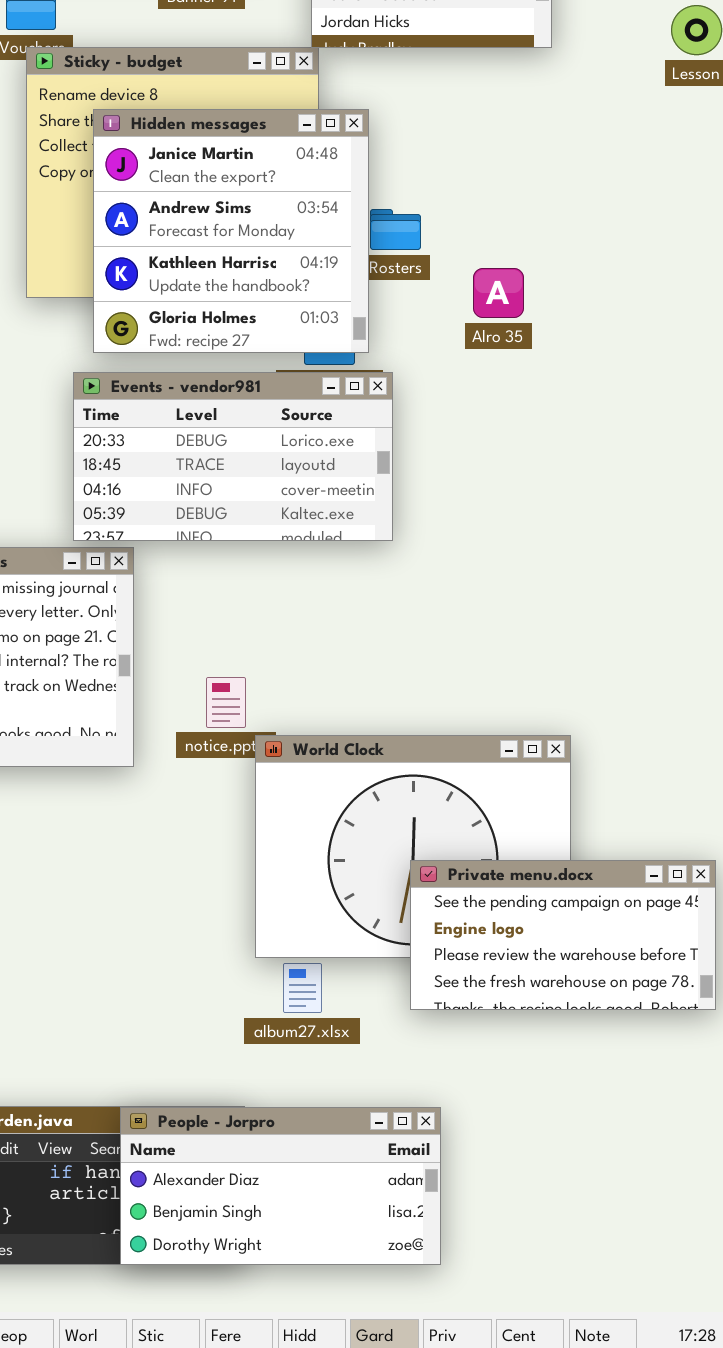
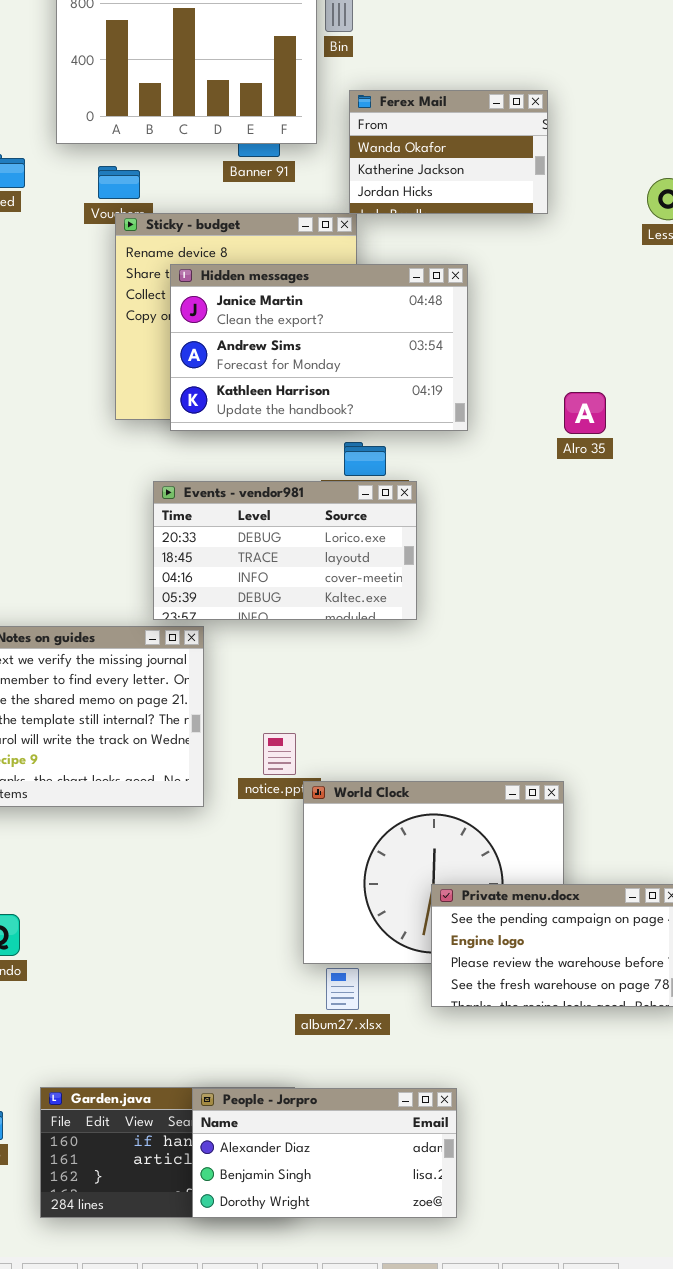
Hidden messages: [93,109,369,353] -> [170,264,468,431], resized
Alro 35: [473,268,524,318] -> [564,392,606,434], moved

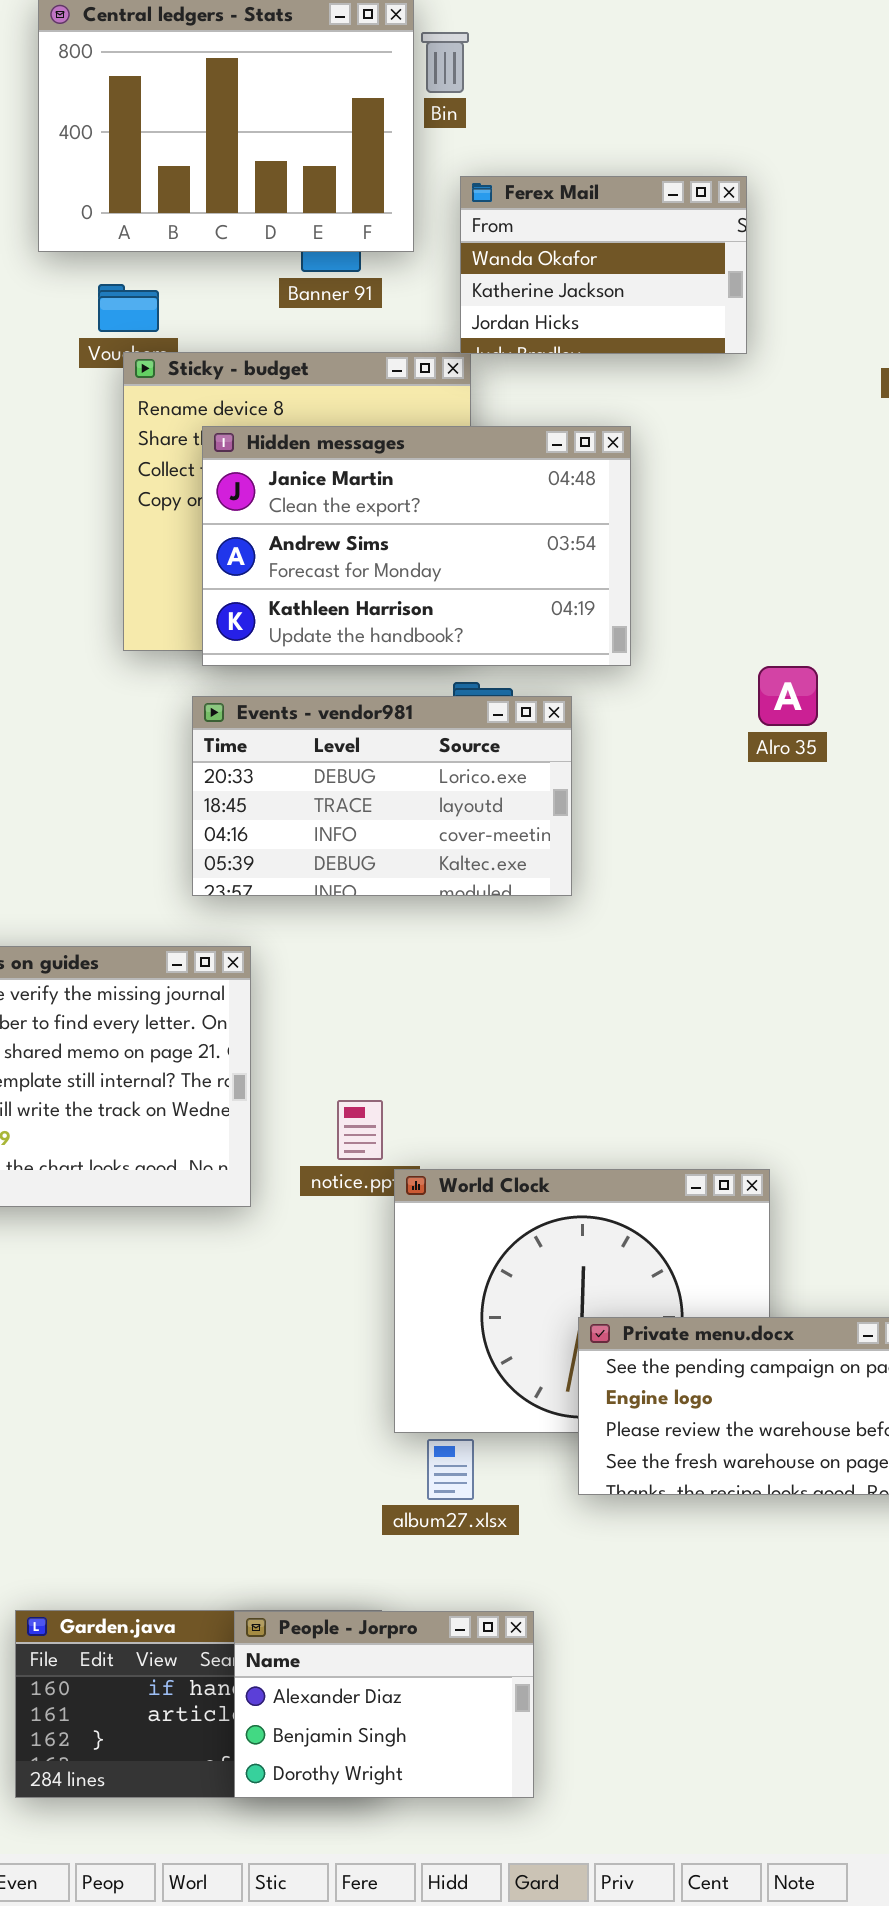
Alro 35: [564,392,606,434] -> [758,666,818,726], moved
Events - vendor981: [153,481,417,620] -> [192,696,572,896], moved
People - Jorpro: [192,1088,457,1218] -> [234,1611,534,1798], resized

